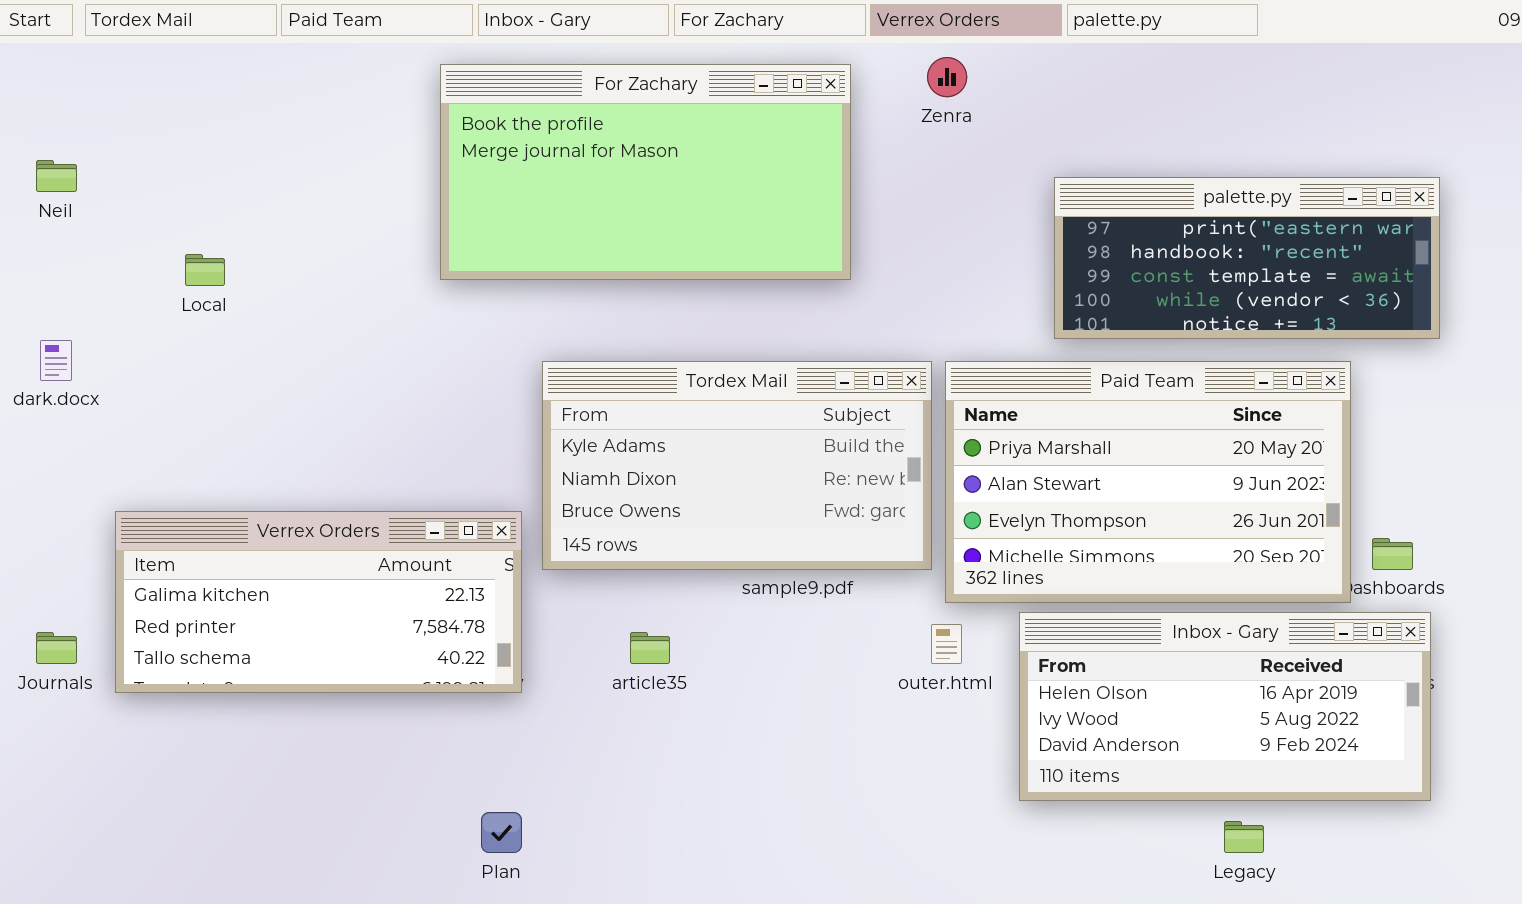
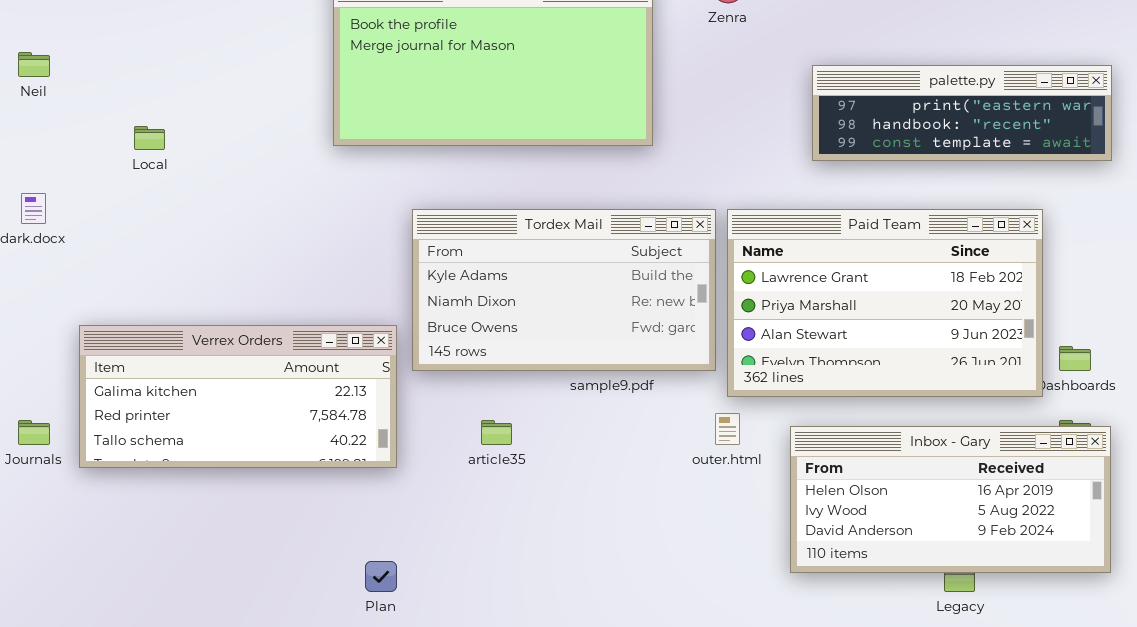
palette.py: [1054,177,1440,339] -> [812,65,1112,161], resized
Paid Team: [945,361,1351,603] -> [727,209,1043,397], scrolled up 1 row
Inbox - Gary: [1019,612,1431,801] -> [790,426,1111,573], moved

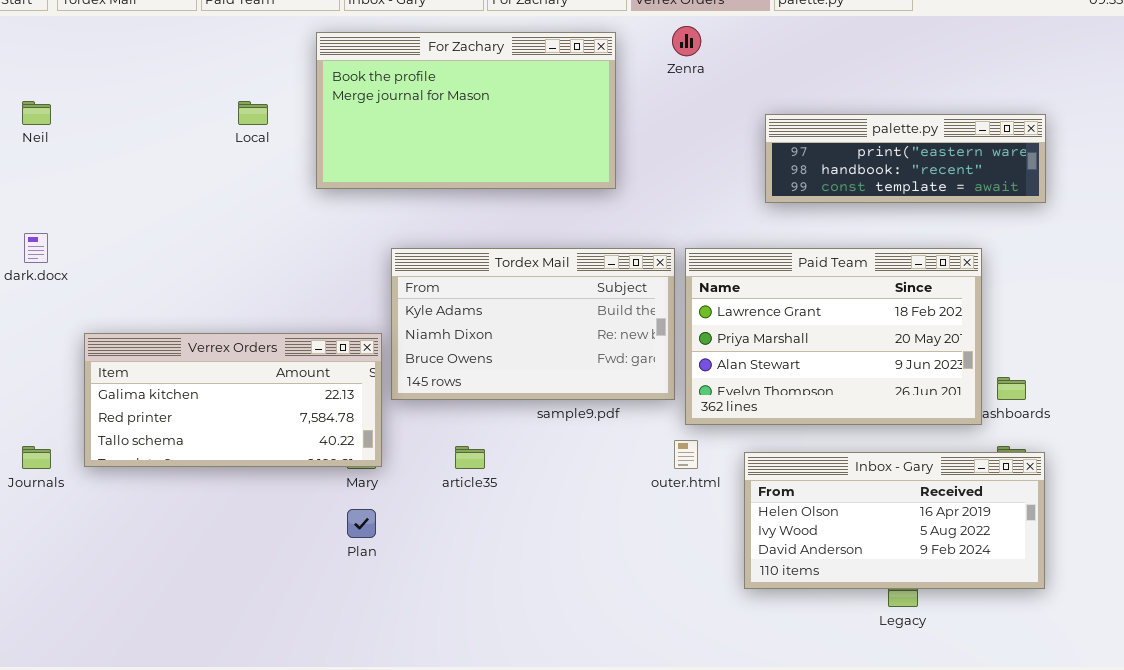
Local: [134,126,165,150] -> [238,101,268,125], moved
Verrex Orders: [79,325,397,468] -> [84,333,382,467], moved
Plan: [365,561,397,592] -> [347,509,376,538], moved

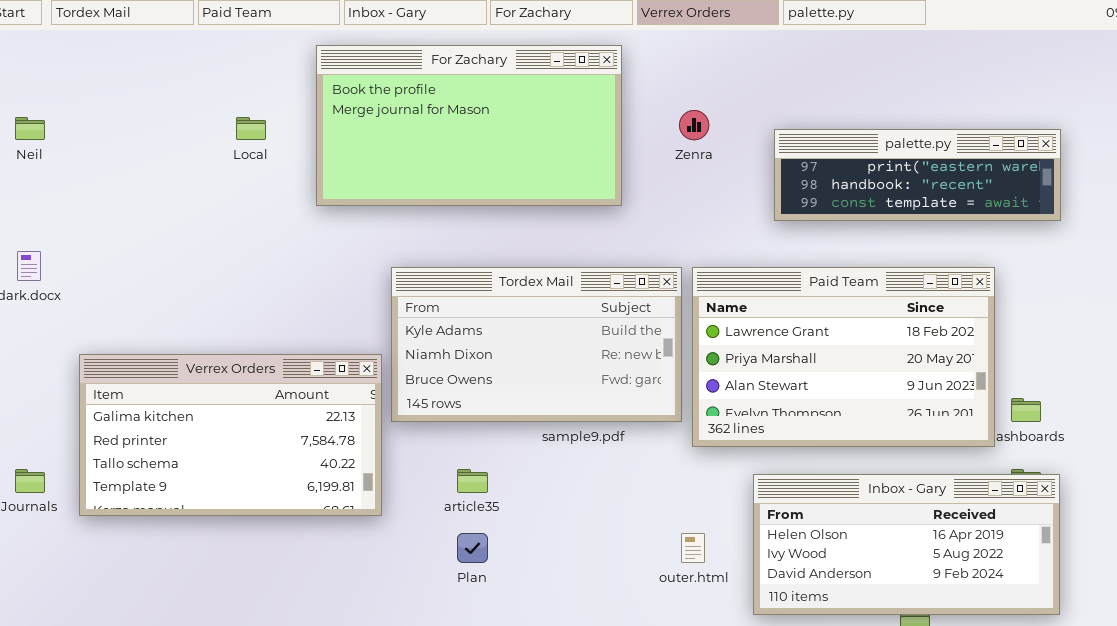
Zenra: [672,26,701,56] -> [679,110,709,140], moved
Verrex Orders: [84,333,382,467] -> [79,354,382,516], resized
outer.html: [674,440,698,469] -> [681,533,705,563], moved
Plan: [347,509,376,538] -> [457,533,488,563], moved

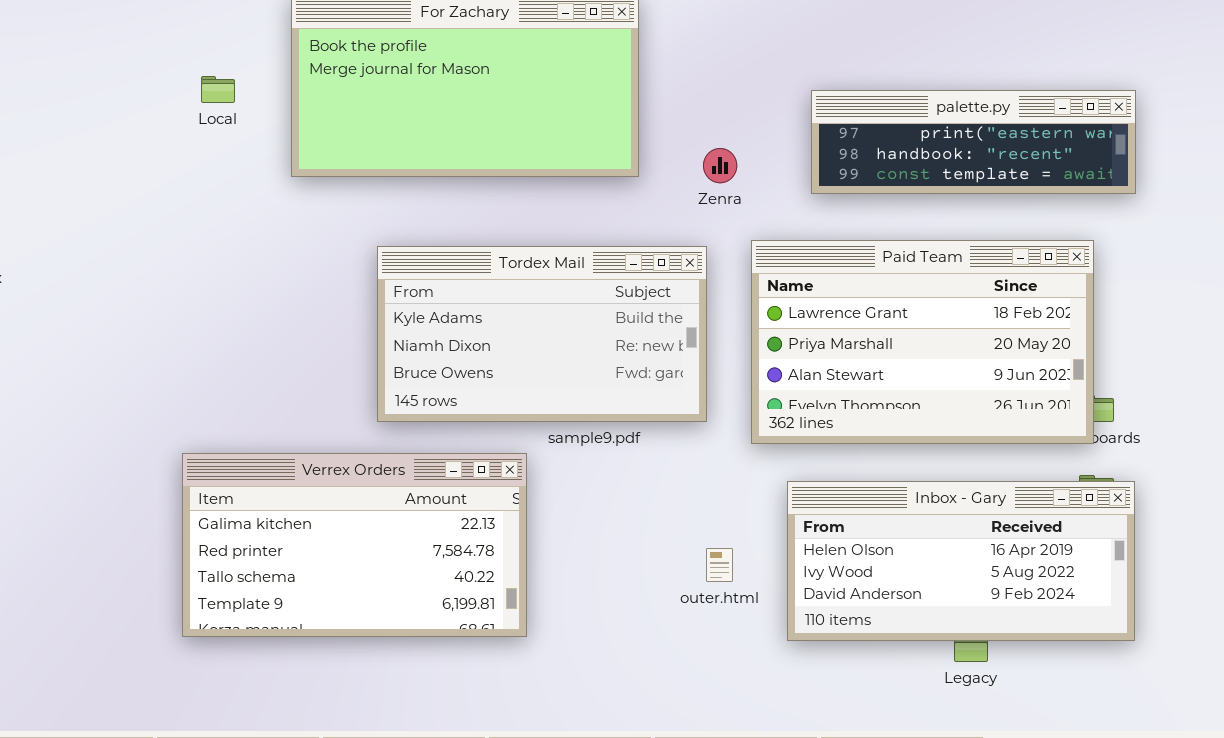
Zenra: [679,110,709,140] -> [703,148,737,183], moved
Paid Team: [692,267,995,447] -> [751,240,1094,444], moved
Verrex Orders: [79,354,382,516] -> [182,453,527,637], moved

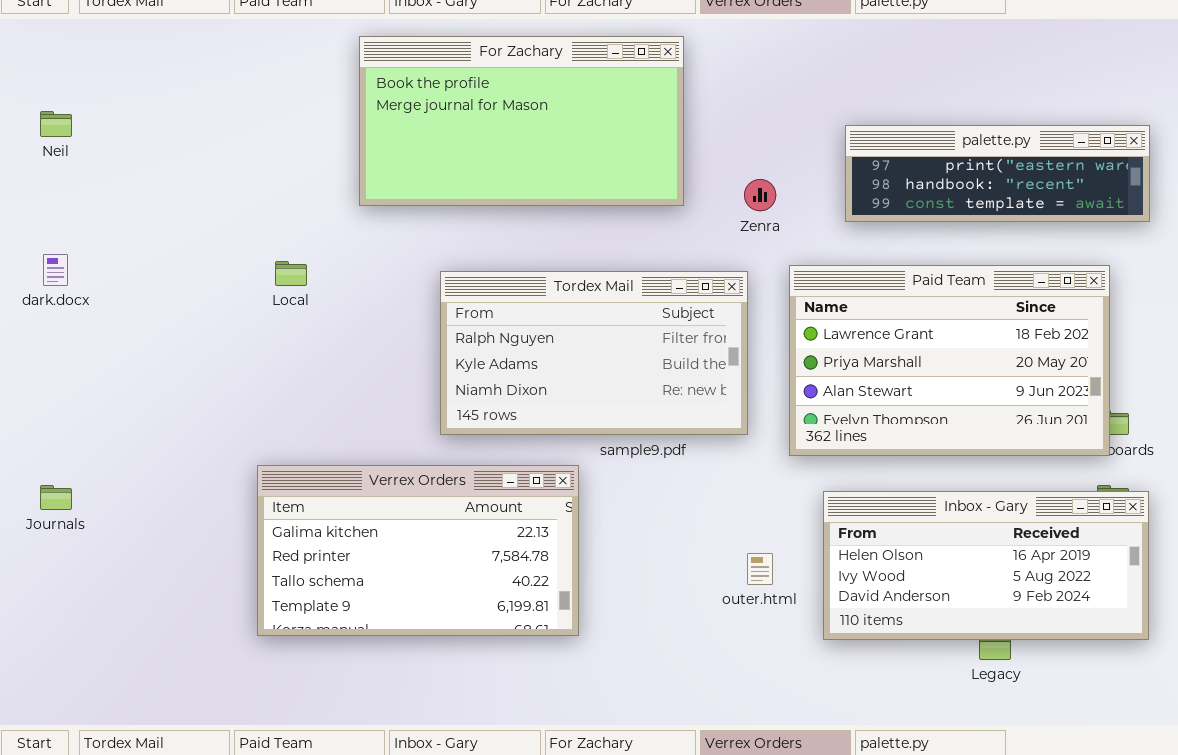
Local: [201,76,235,103] -> [275,261,307,286], moved
Tordex Mail: [377,246,707,422] -> [440,271,748,435], scrolled up 1 row

